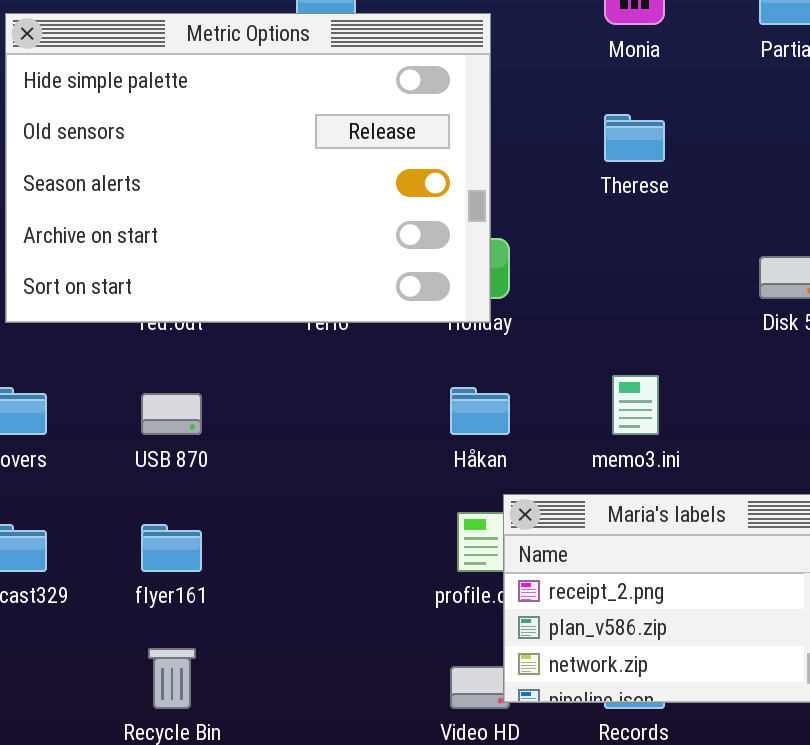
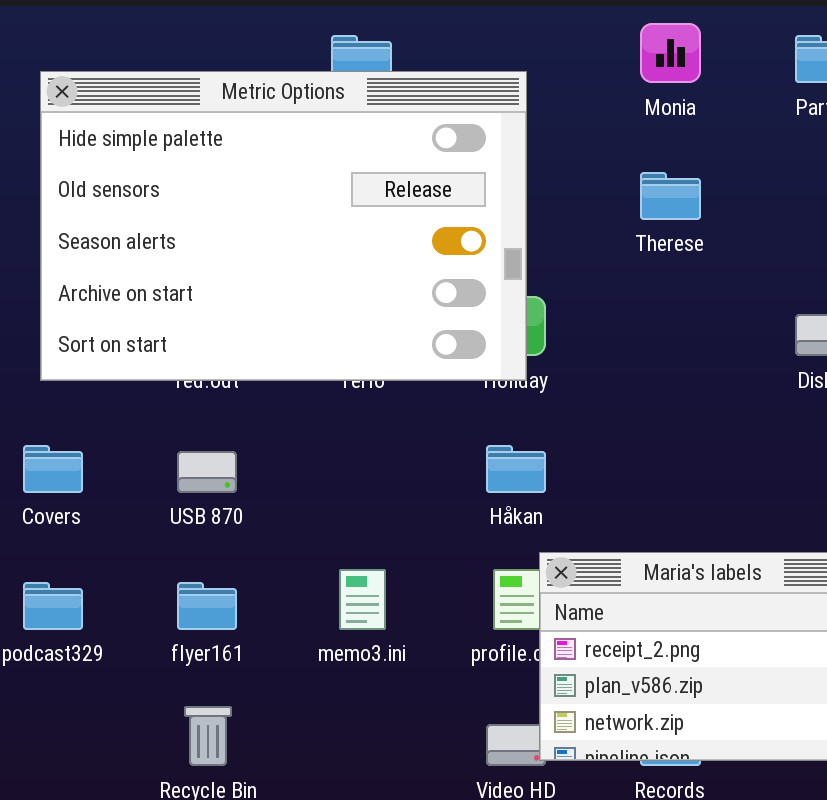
memo3.ini: [612,375,659,435] -> [339,569,386,630], moved

